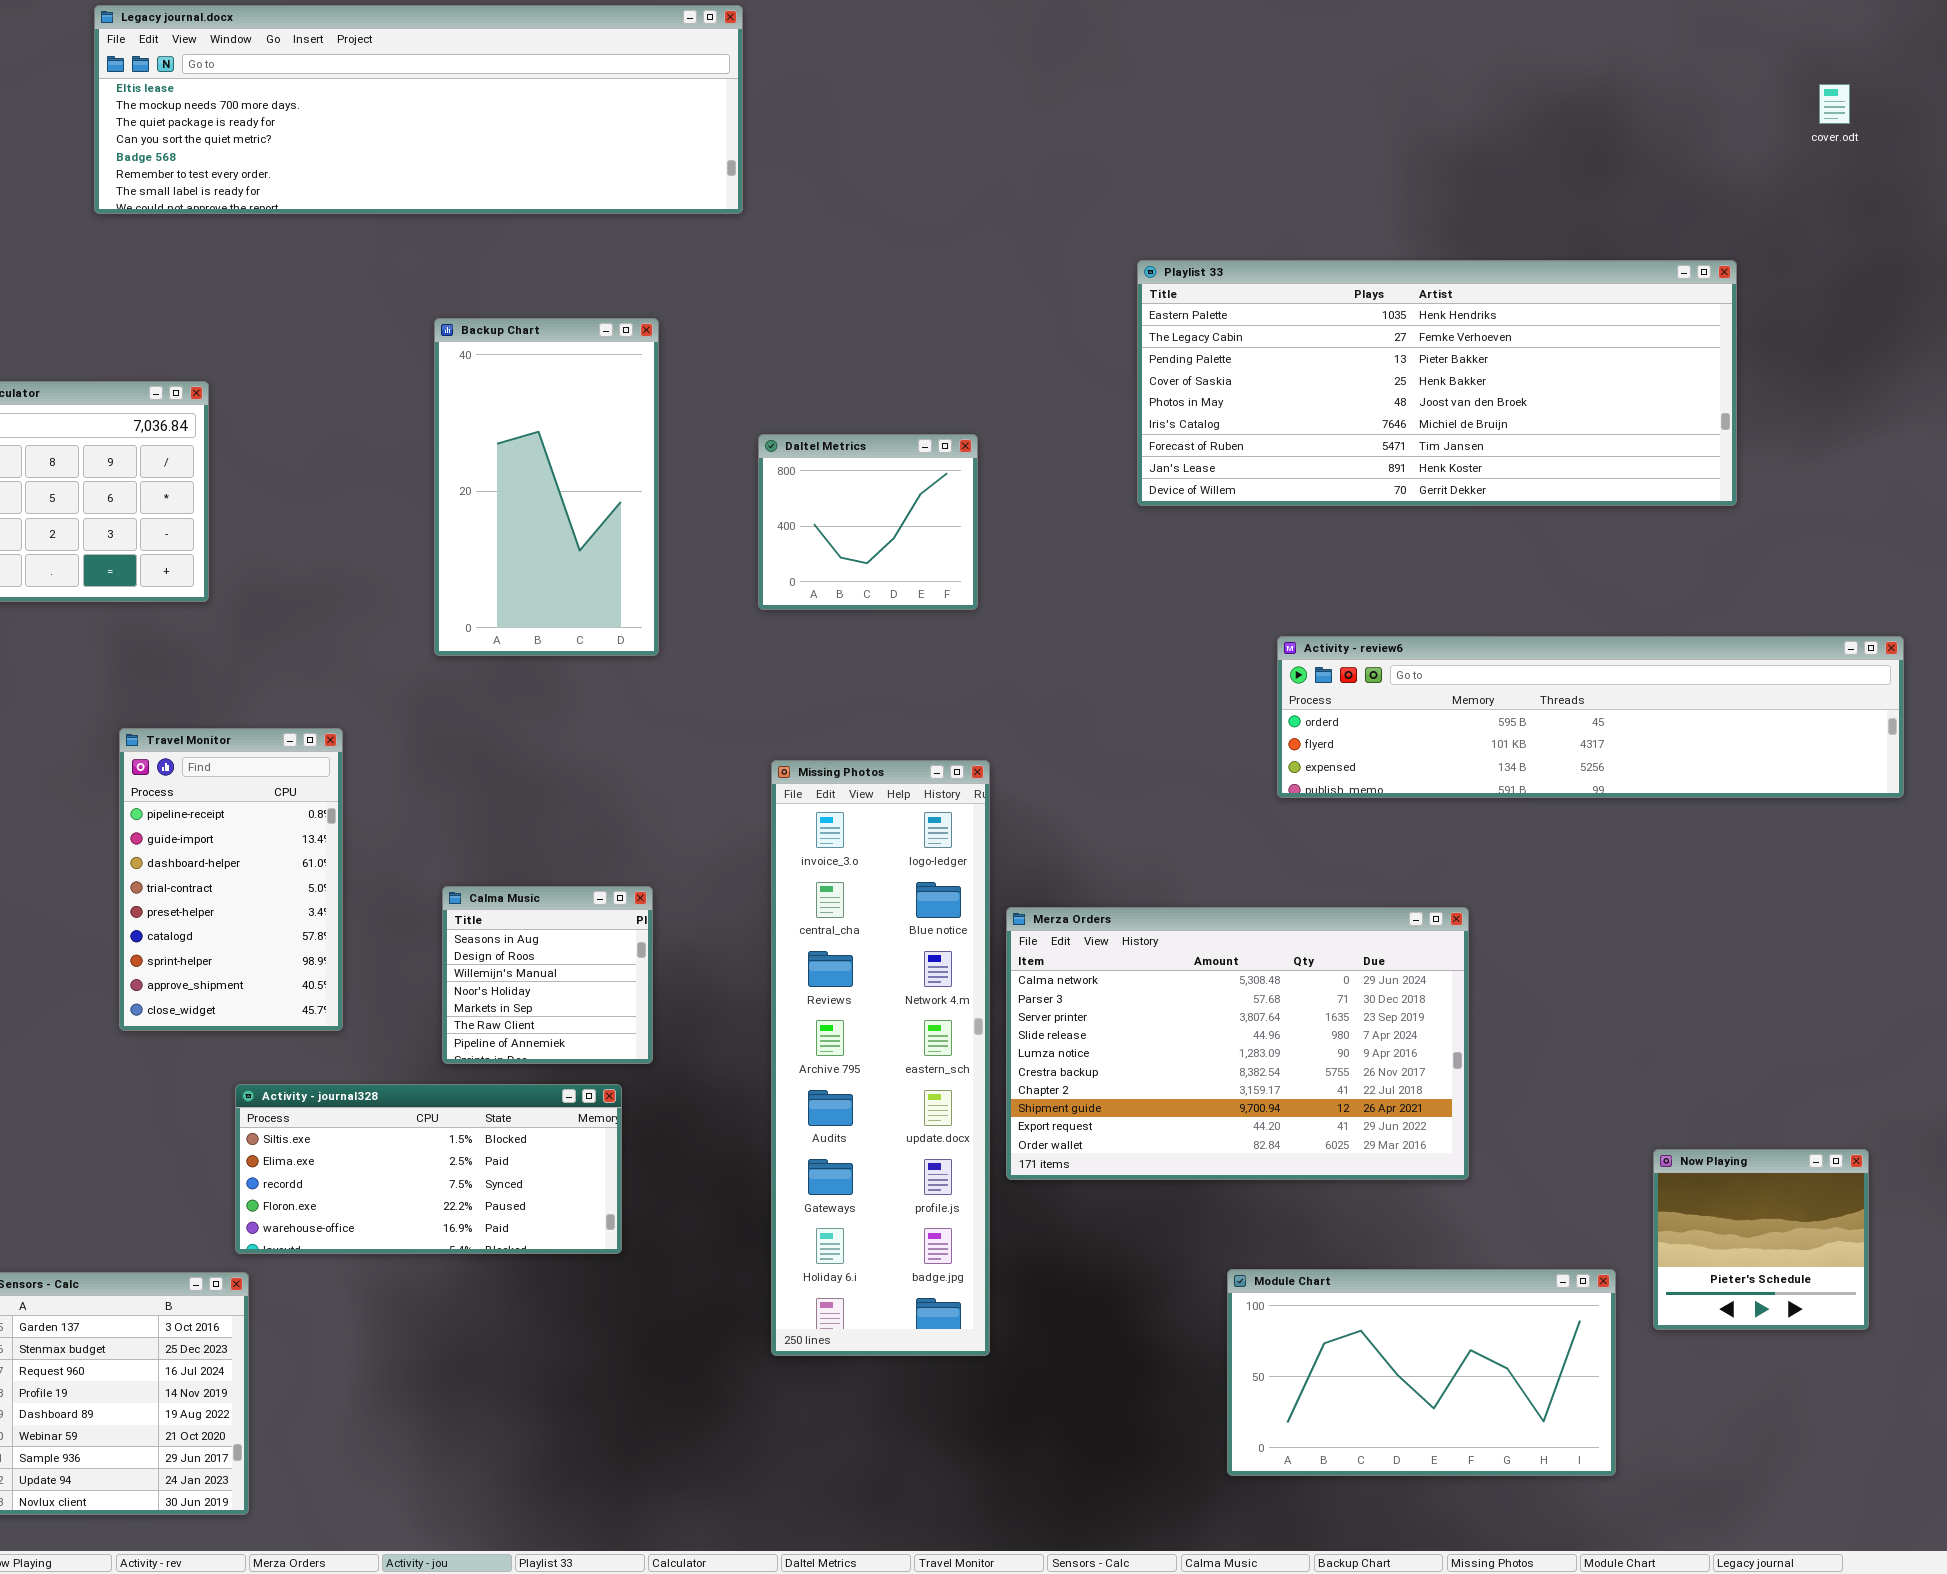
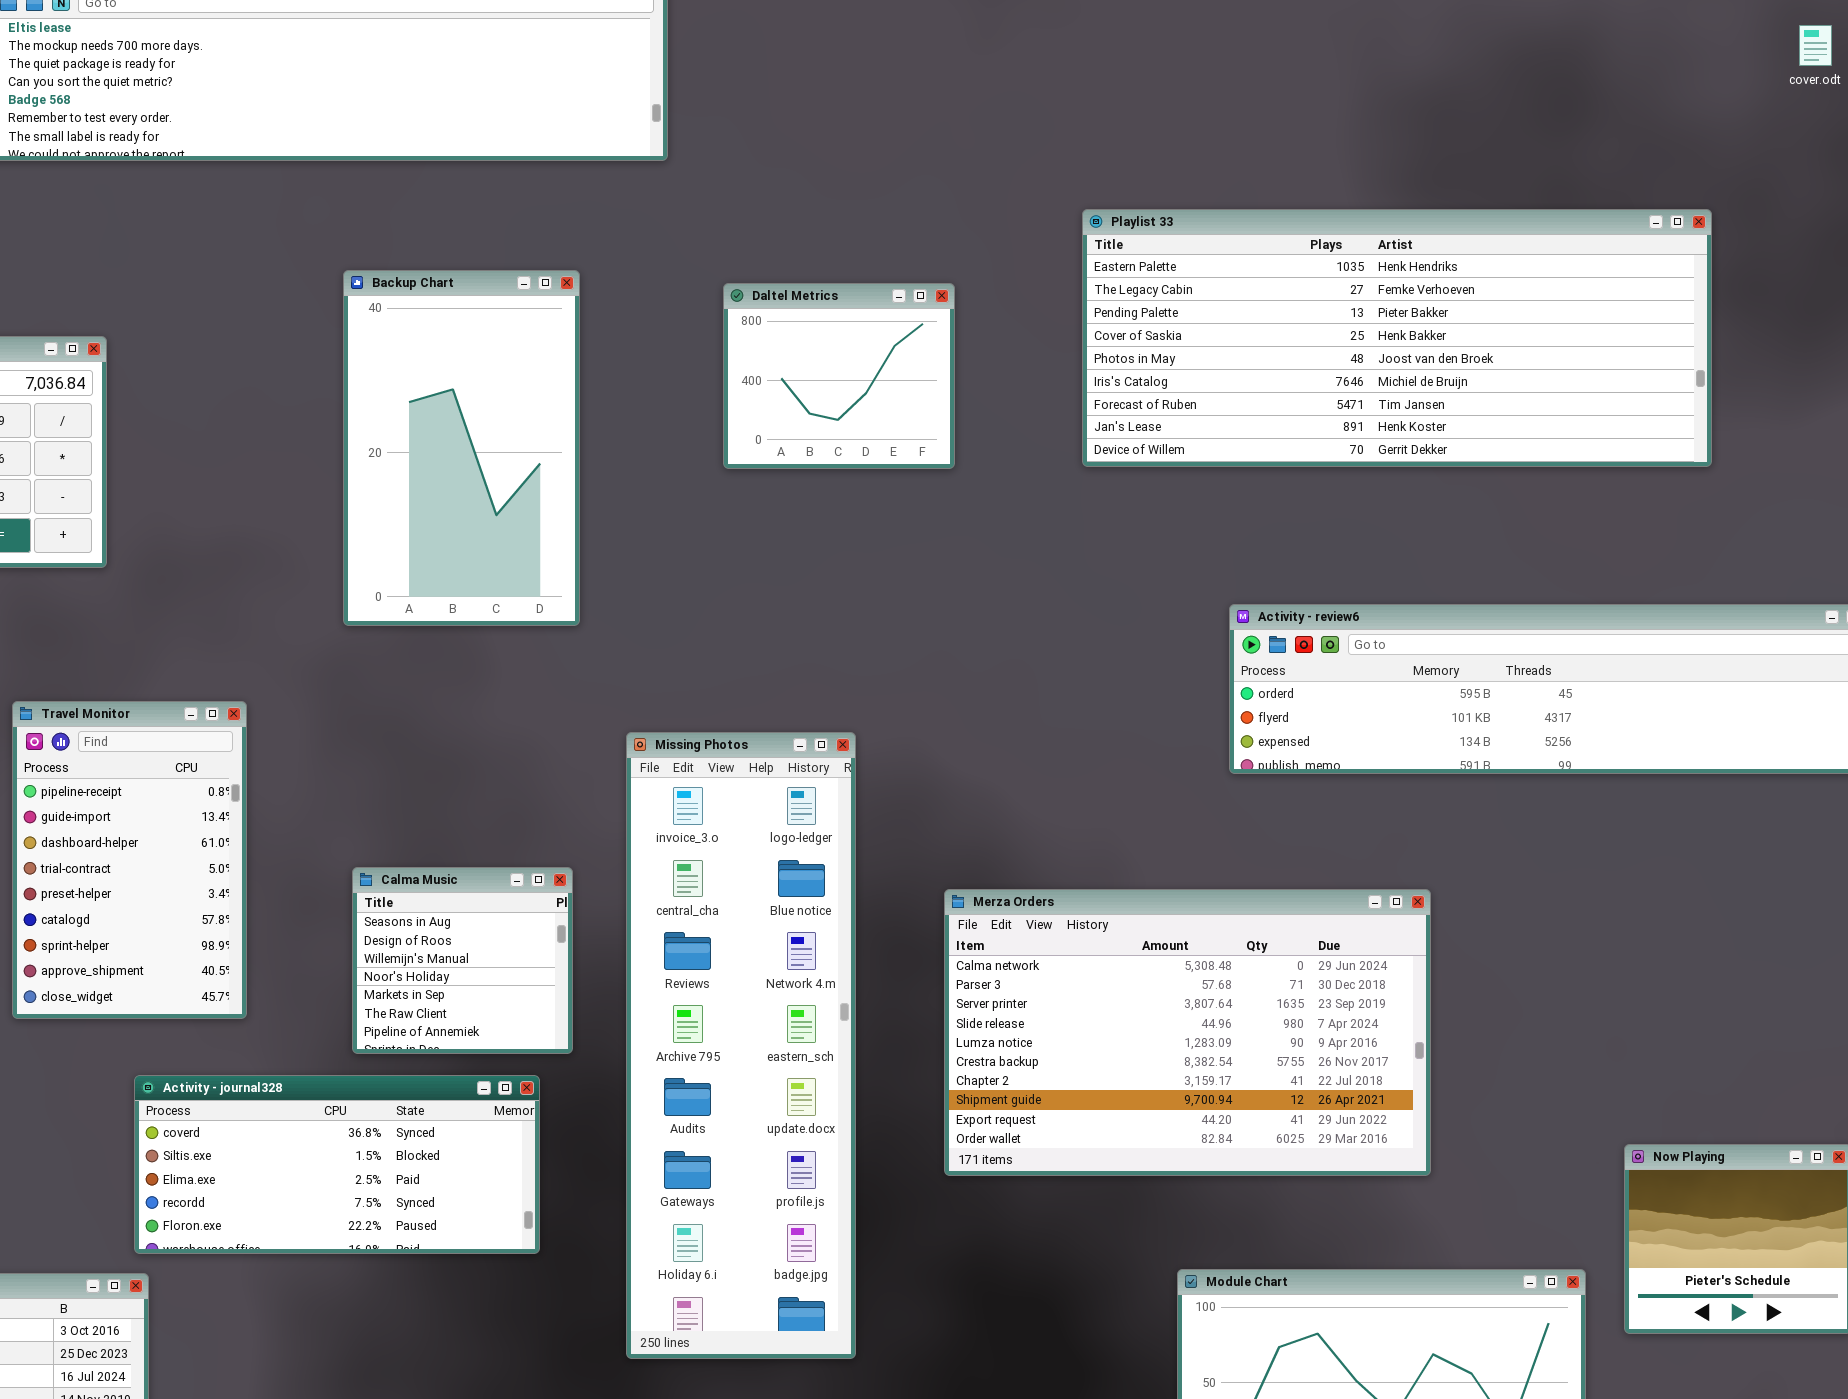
Daltel Metrics: [758,434,978,610] -> [723,283,955,469], moved
Missing Photos: [771,760,990,1356] -> [626,732,856,1359], moved
Activity - journal328: [235,1084,622,1254] -> [134,1075,540,1254], scrolled up 1 row

